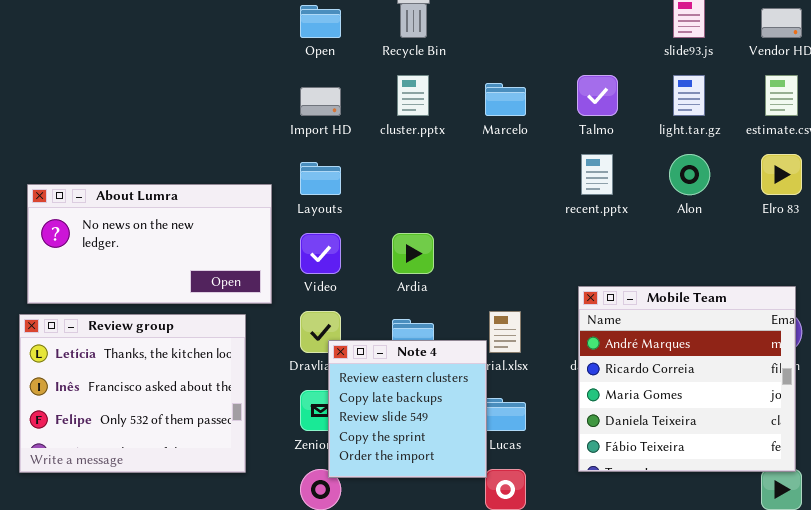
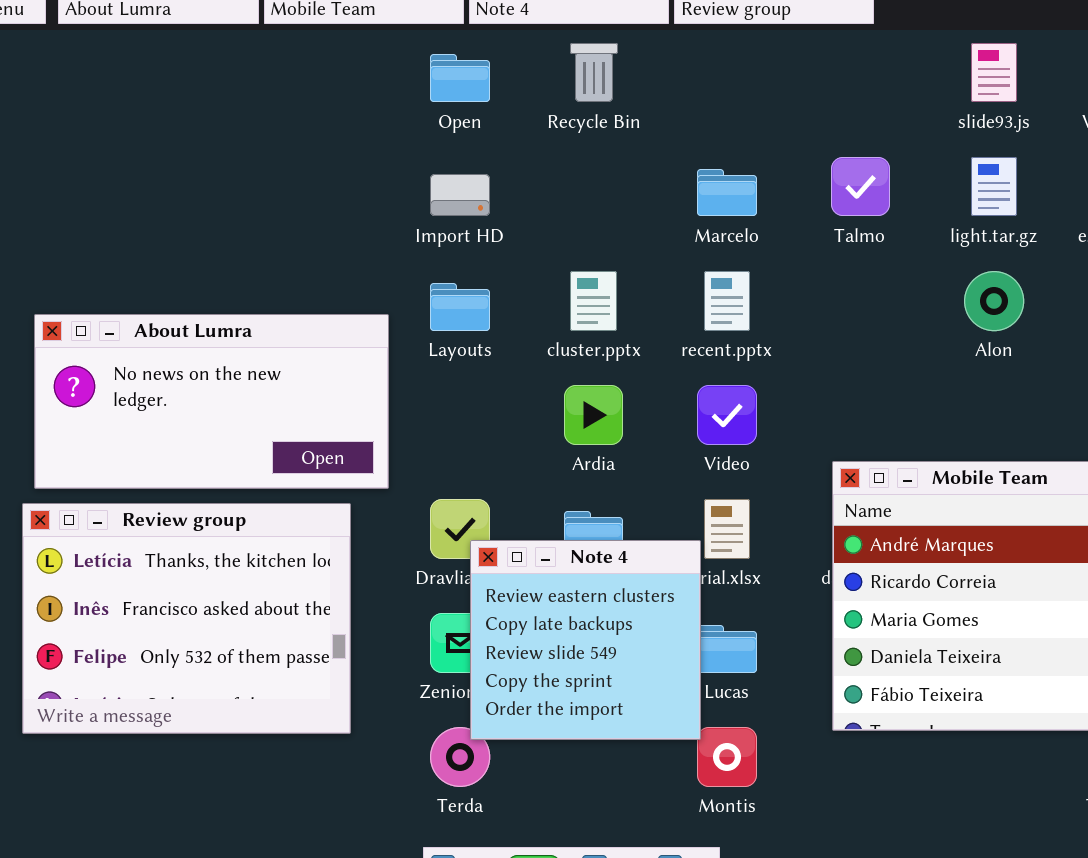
cluster.pptx: [397,75,429,116] -> [570,271,617,331], moved
recent.pptx: [581,154,613,195] -> [704,271,750,331], moved
Video: [300,233,341,274] -> [697,385,757,445], moved

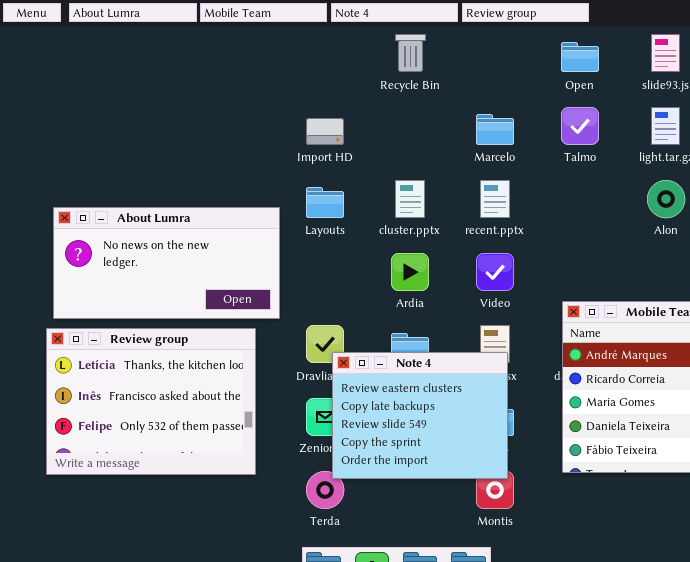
Open: [430,54,490,102] -> [561,42,599,72], moved
Note 4: [470,540,701,740] -> [332,352,508,479], resized

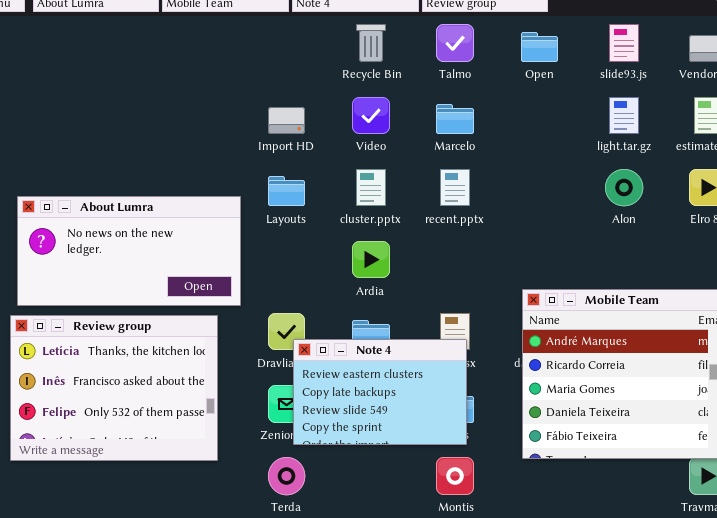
Talmo: [561,107,599,145] -> [436,24,474,62], moved
Video: [476,253,514,291] -> [352,97,390,134], moved
Note 4: [332,352,508,479] -> [293,339,467,445], resized

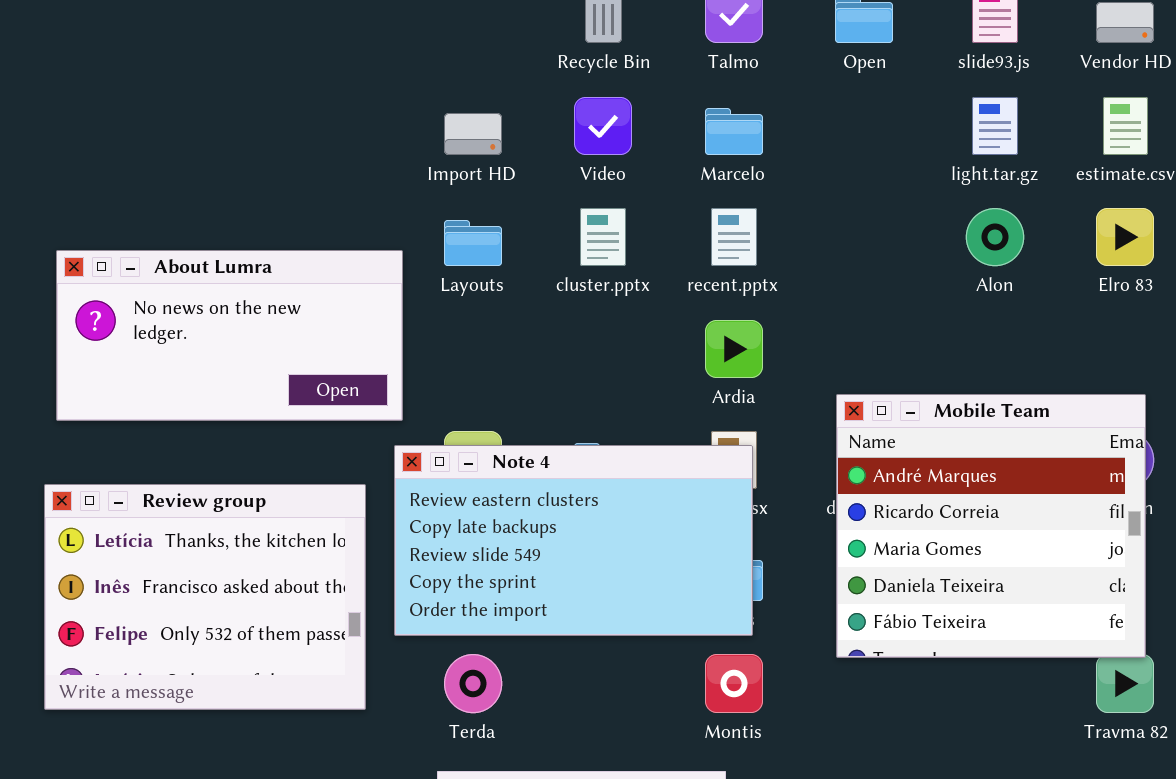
Ardia: [352,241,390,278] -> [705,320,763,378], moved
Review group: [10,315,218,461] -> [44,484,366,710], moved
Note 4: [293,339,467,445] -> [394,445,753,636], resized

